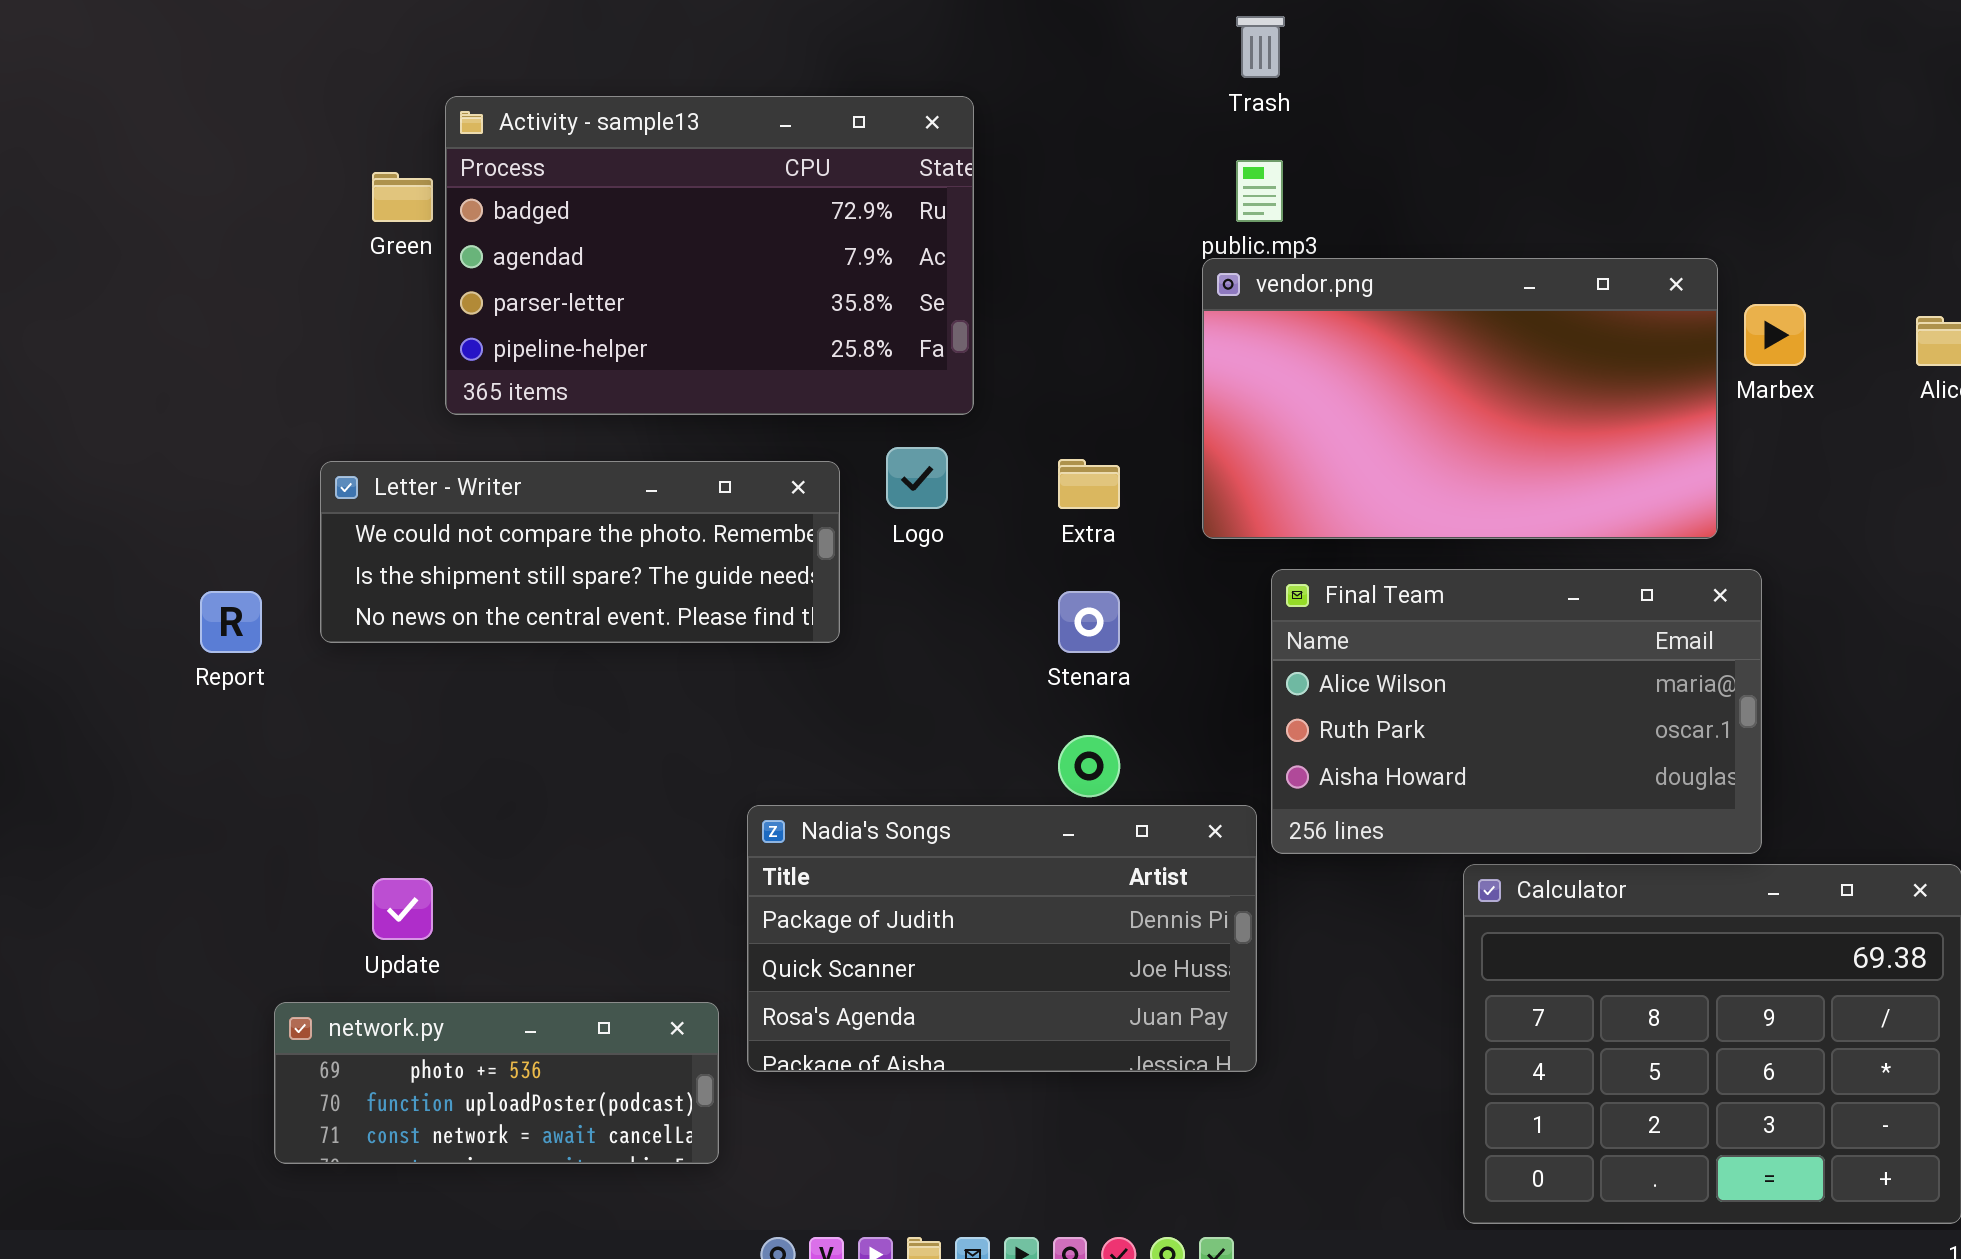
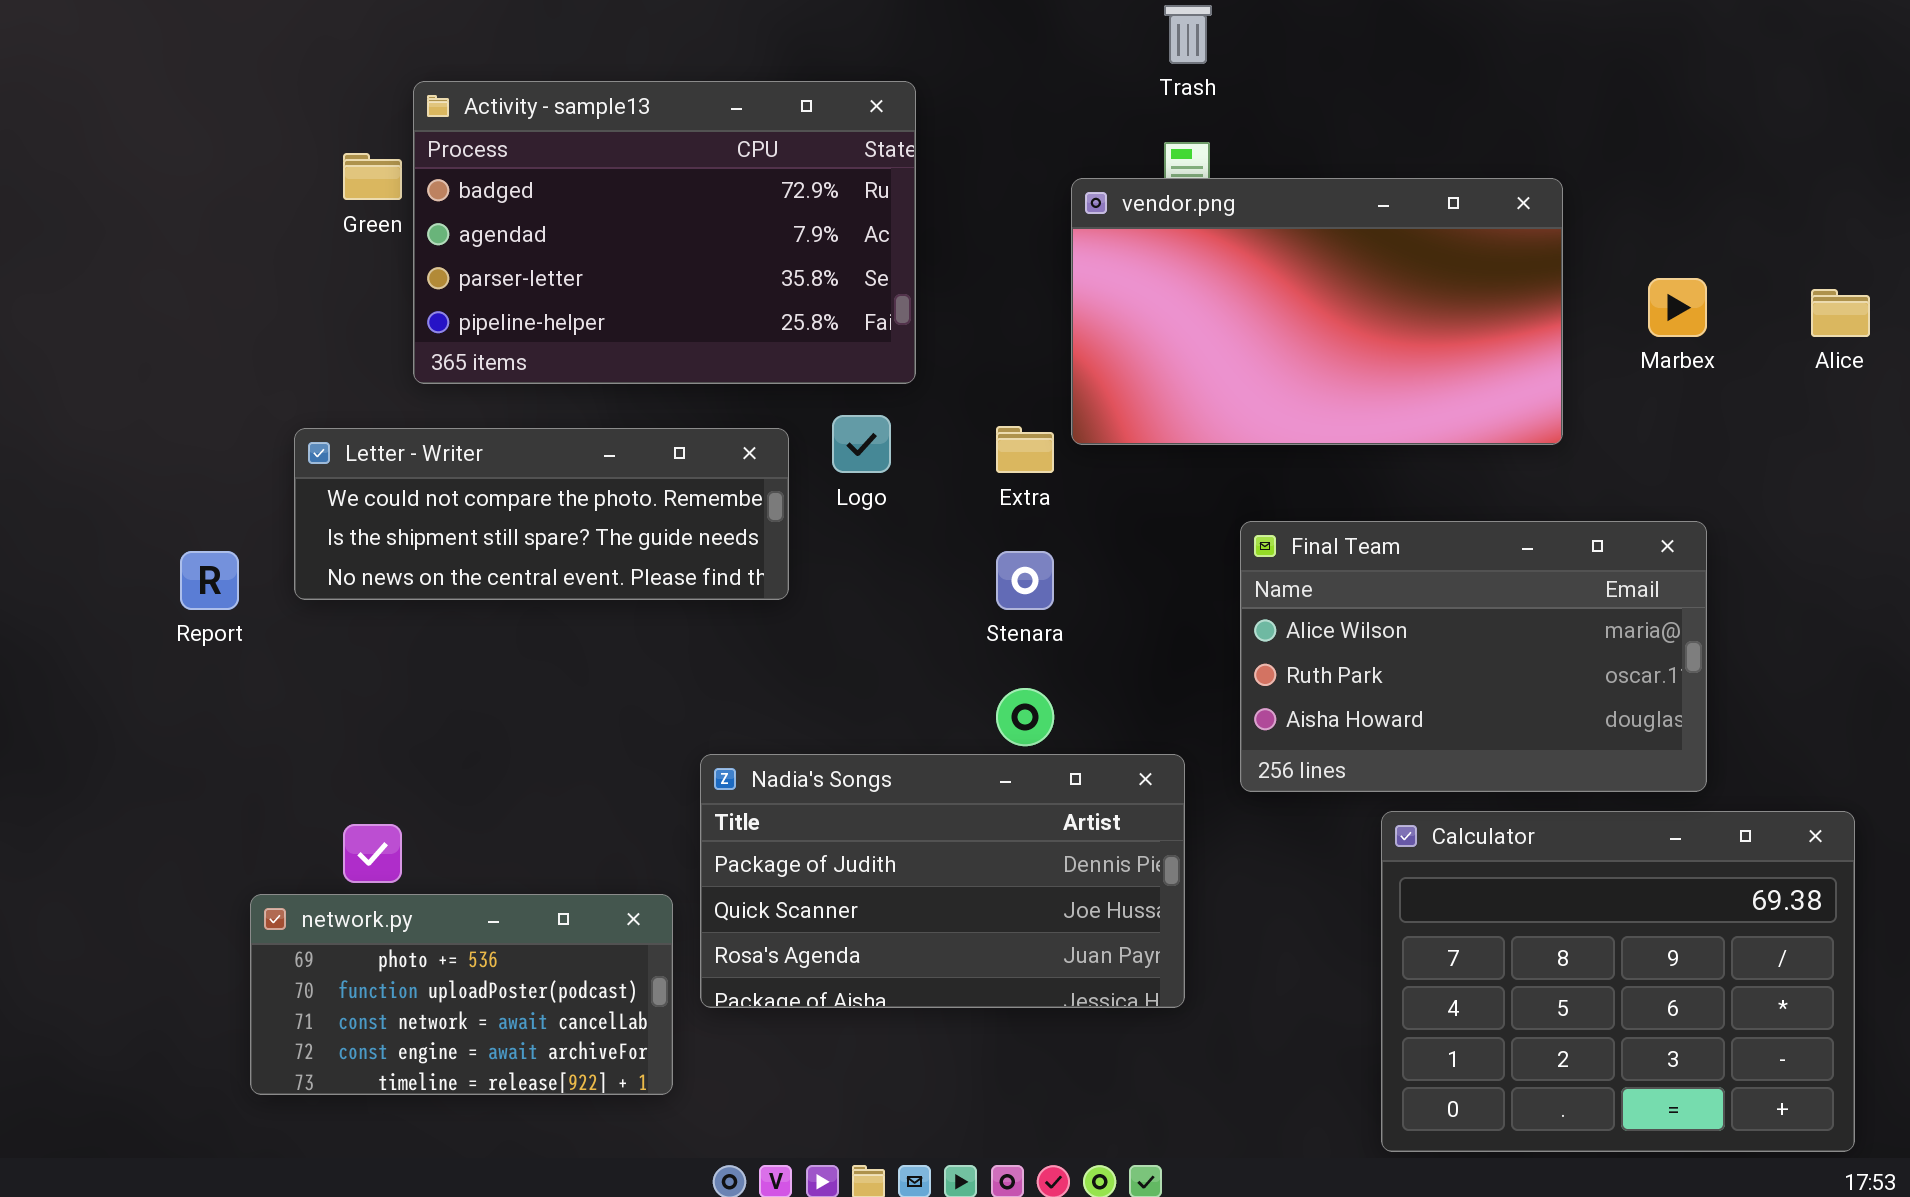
vendor.png: [1202,258,1718,539] -> [1071,178,1563,445], moved
Final Team: [1271,569,1762,854] -> [1240,521,1707,792], moved
network.py: [274,1002,719,1164] -> [250,894,673,1095], resized

